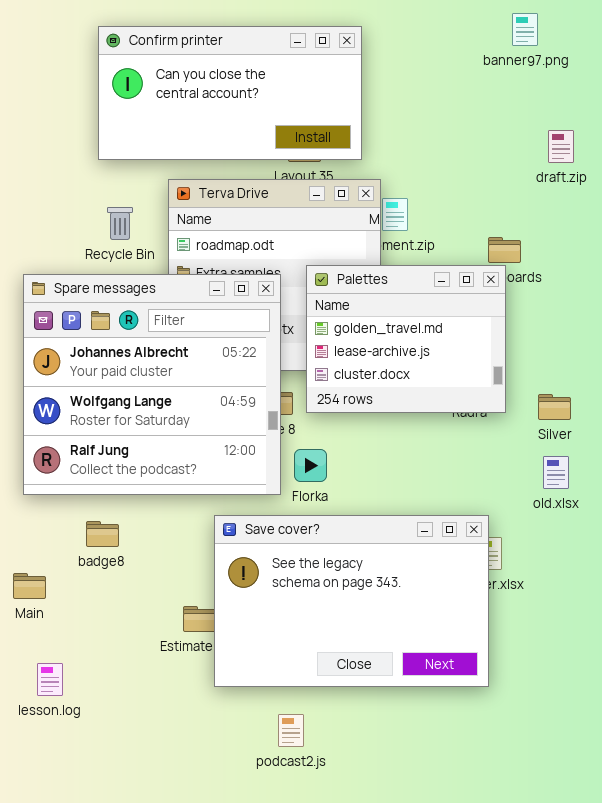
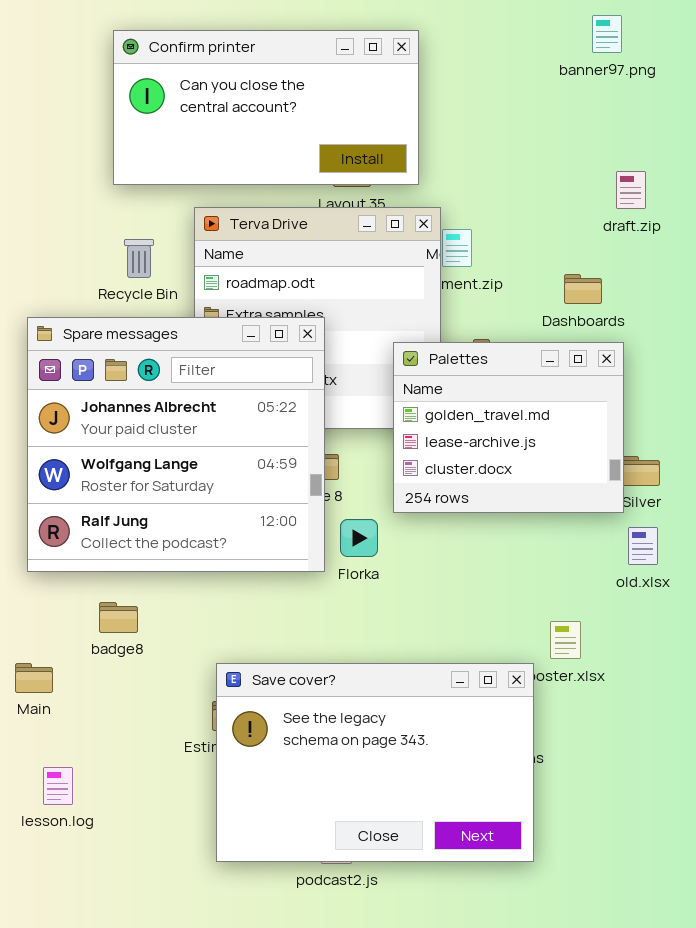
draft.zip: [548,130,574,163] -> [616,171,646,209], moved
Palettes: [306,265,506,413] -> [393,342,624,513], moved
Save cover?: [214,515,489,687] -> [216,663,534,862], moved

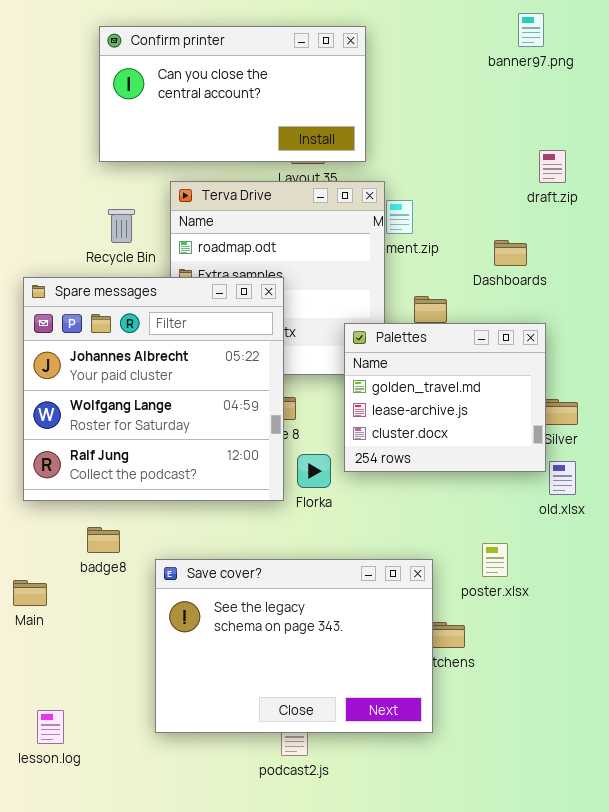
Palettes: [393,342,624,513] -> [344,323,546,472], moved
Save cover?: [216,663,534,862] -> [155,559,433,733], moved
lesson.log: [43,767,73,805] -> [37,710,64,744], moved

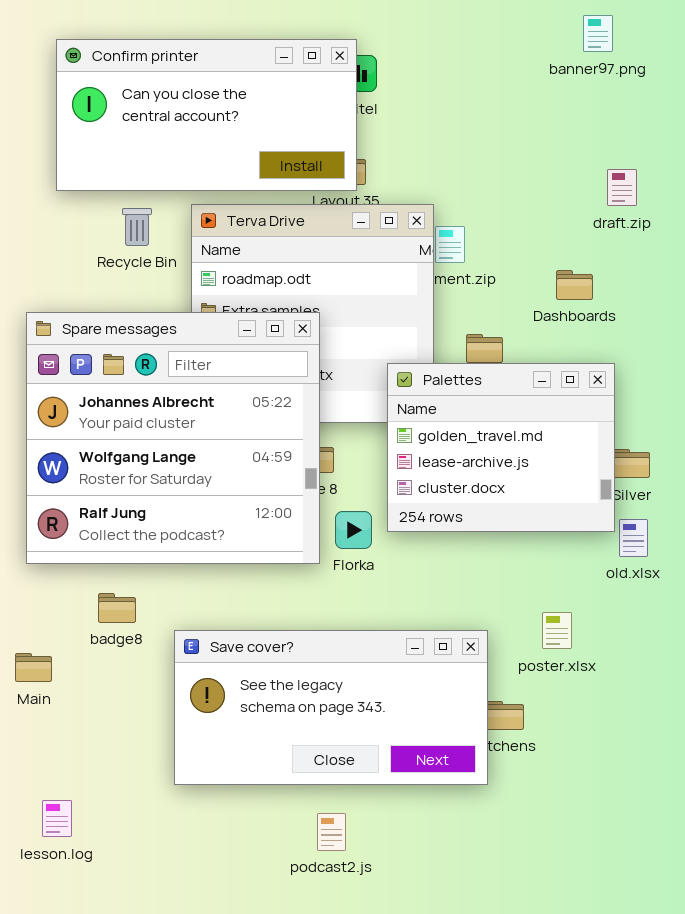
Confirm printer: [99,26,366,162] -> [56,39,357,191], moved
Recycle Bin: [108,209,135,243] -> [122,208,152,246], moved
Save cover?: [155,559,433,733] -> [174,630,488,785], resized

